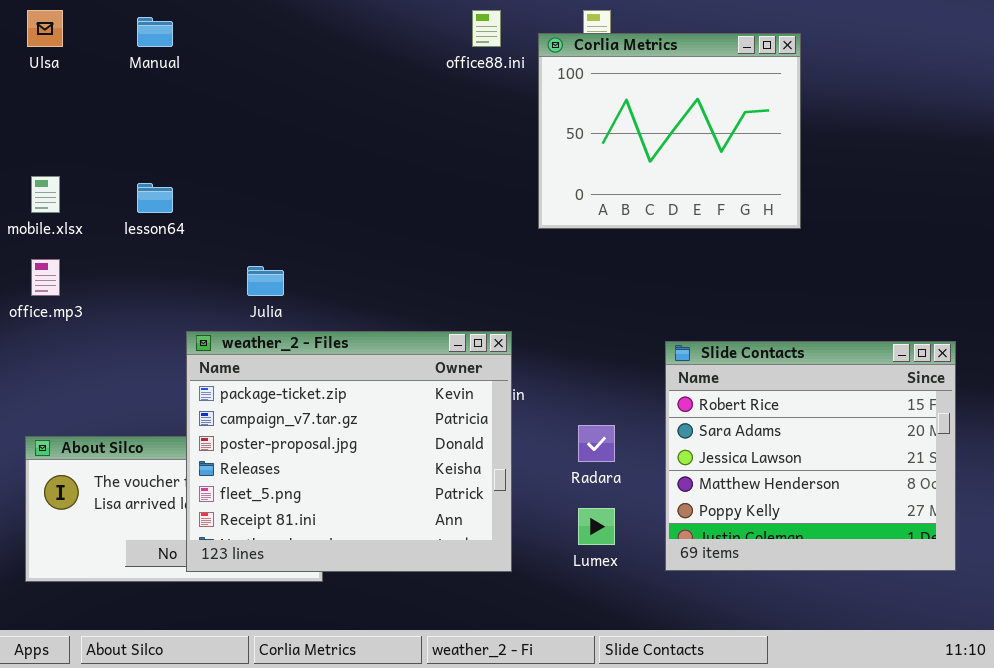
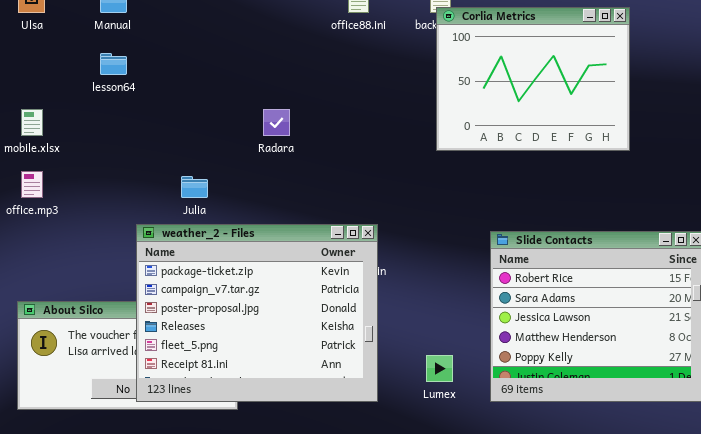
Corlia Metrics: [538,33,801,229] -> [436,7,630,151], moved
lesson64: [137,183,173,213] -> [100,53,127,75], moved
Radara: [578,425,615,462] -> [263,109,290,136], moved

